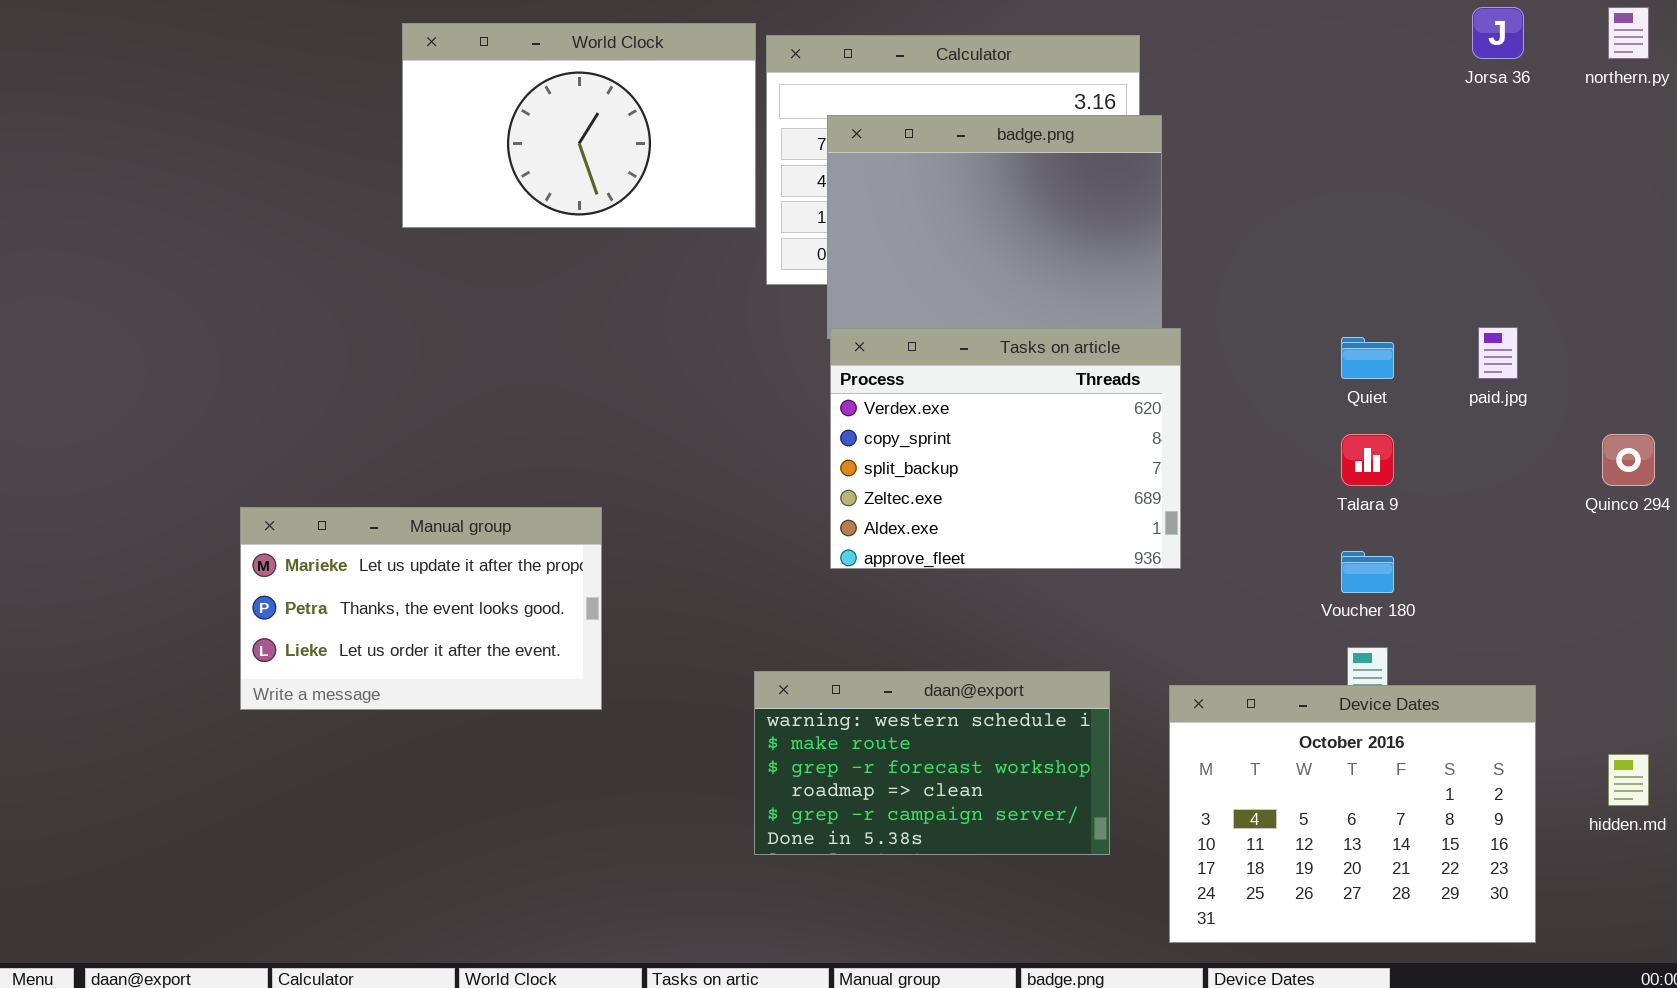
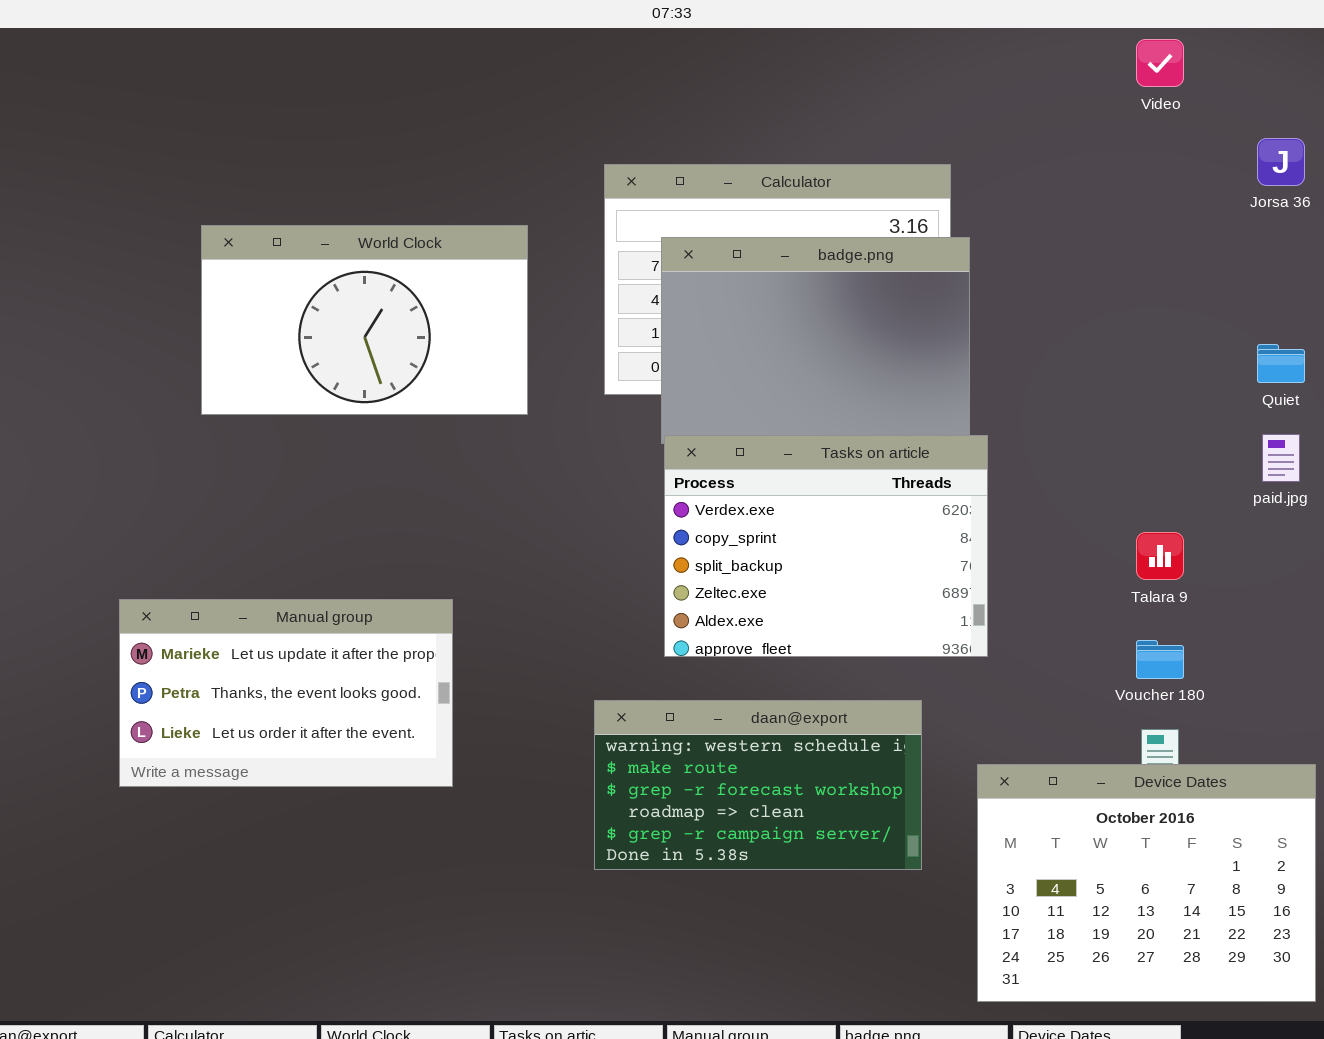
World Clock: [402,23,756,228] -> [201,225,528,415], moved
Quiet: [1341,337,1394,379] -> [1257,344,1305,383], moved
daan@export: [754,671,1110,855] -> [594,700,922,870], moved

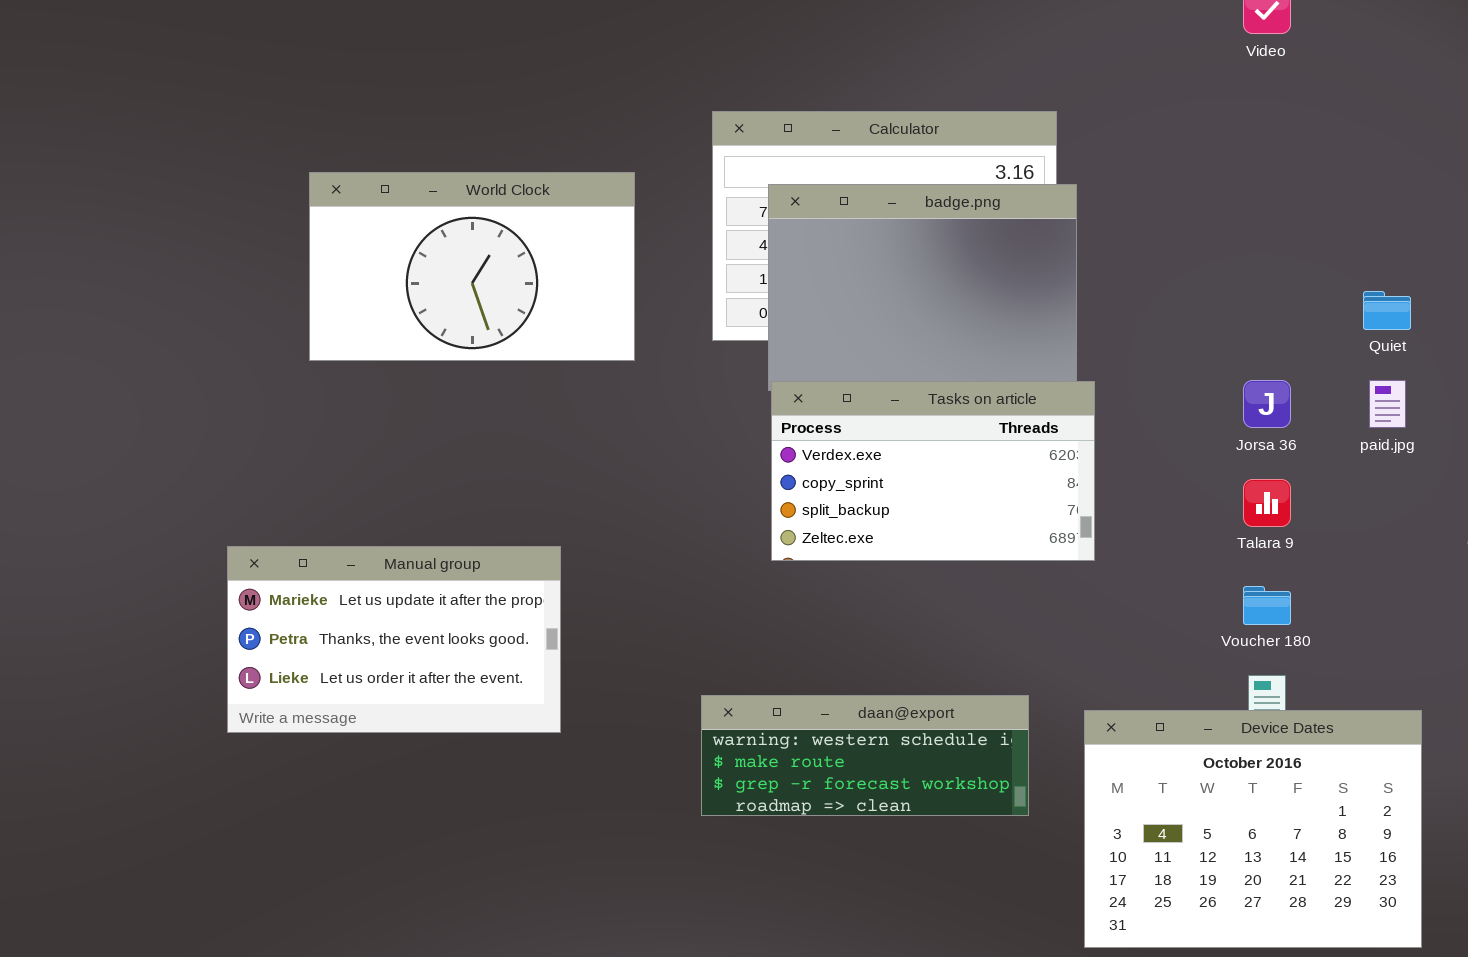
Jorsa 36: [1257,138,1305,186] -> [1243,380,1291,428], moved
Tasks on article: [664,435,988,657] -> [771,381,1095,561], resized
daan@export: [594,700,922,870] -> [701,695,1029,816], resized

